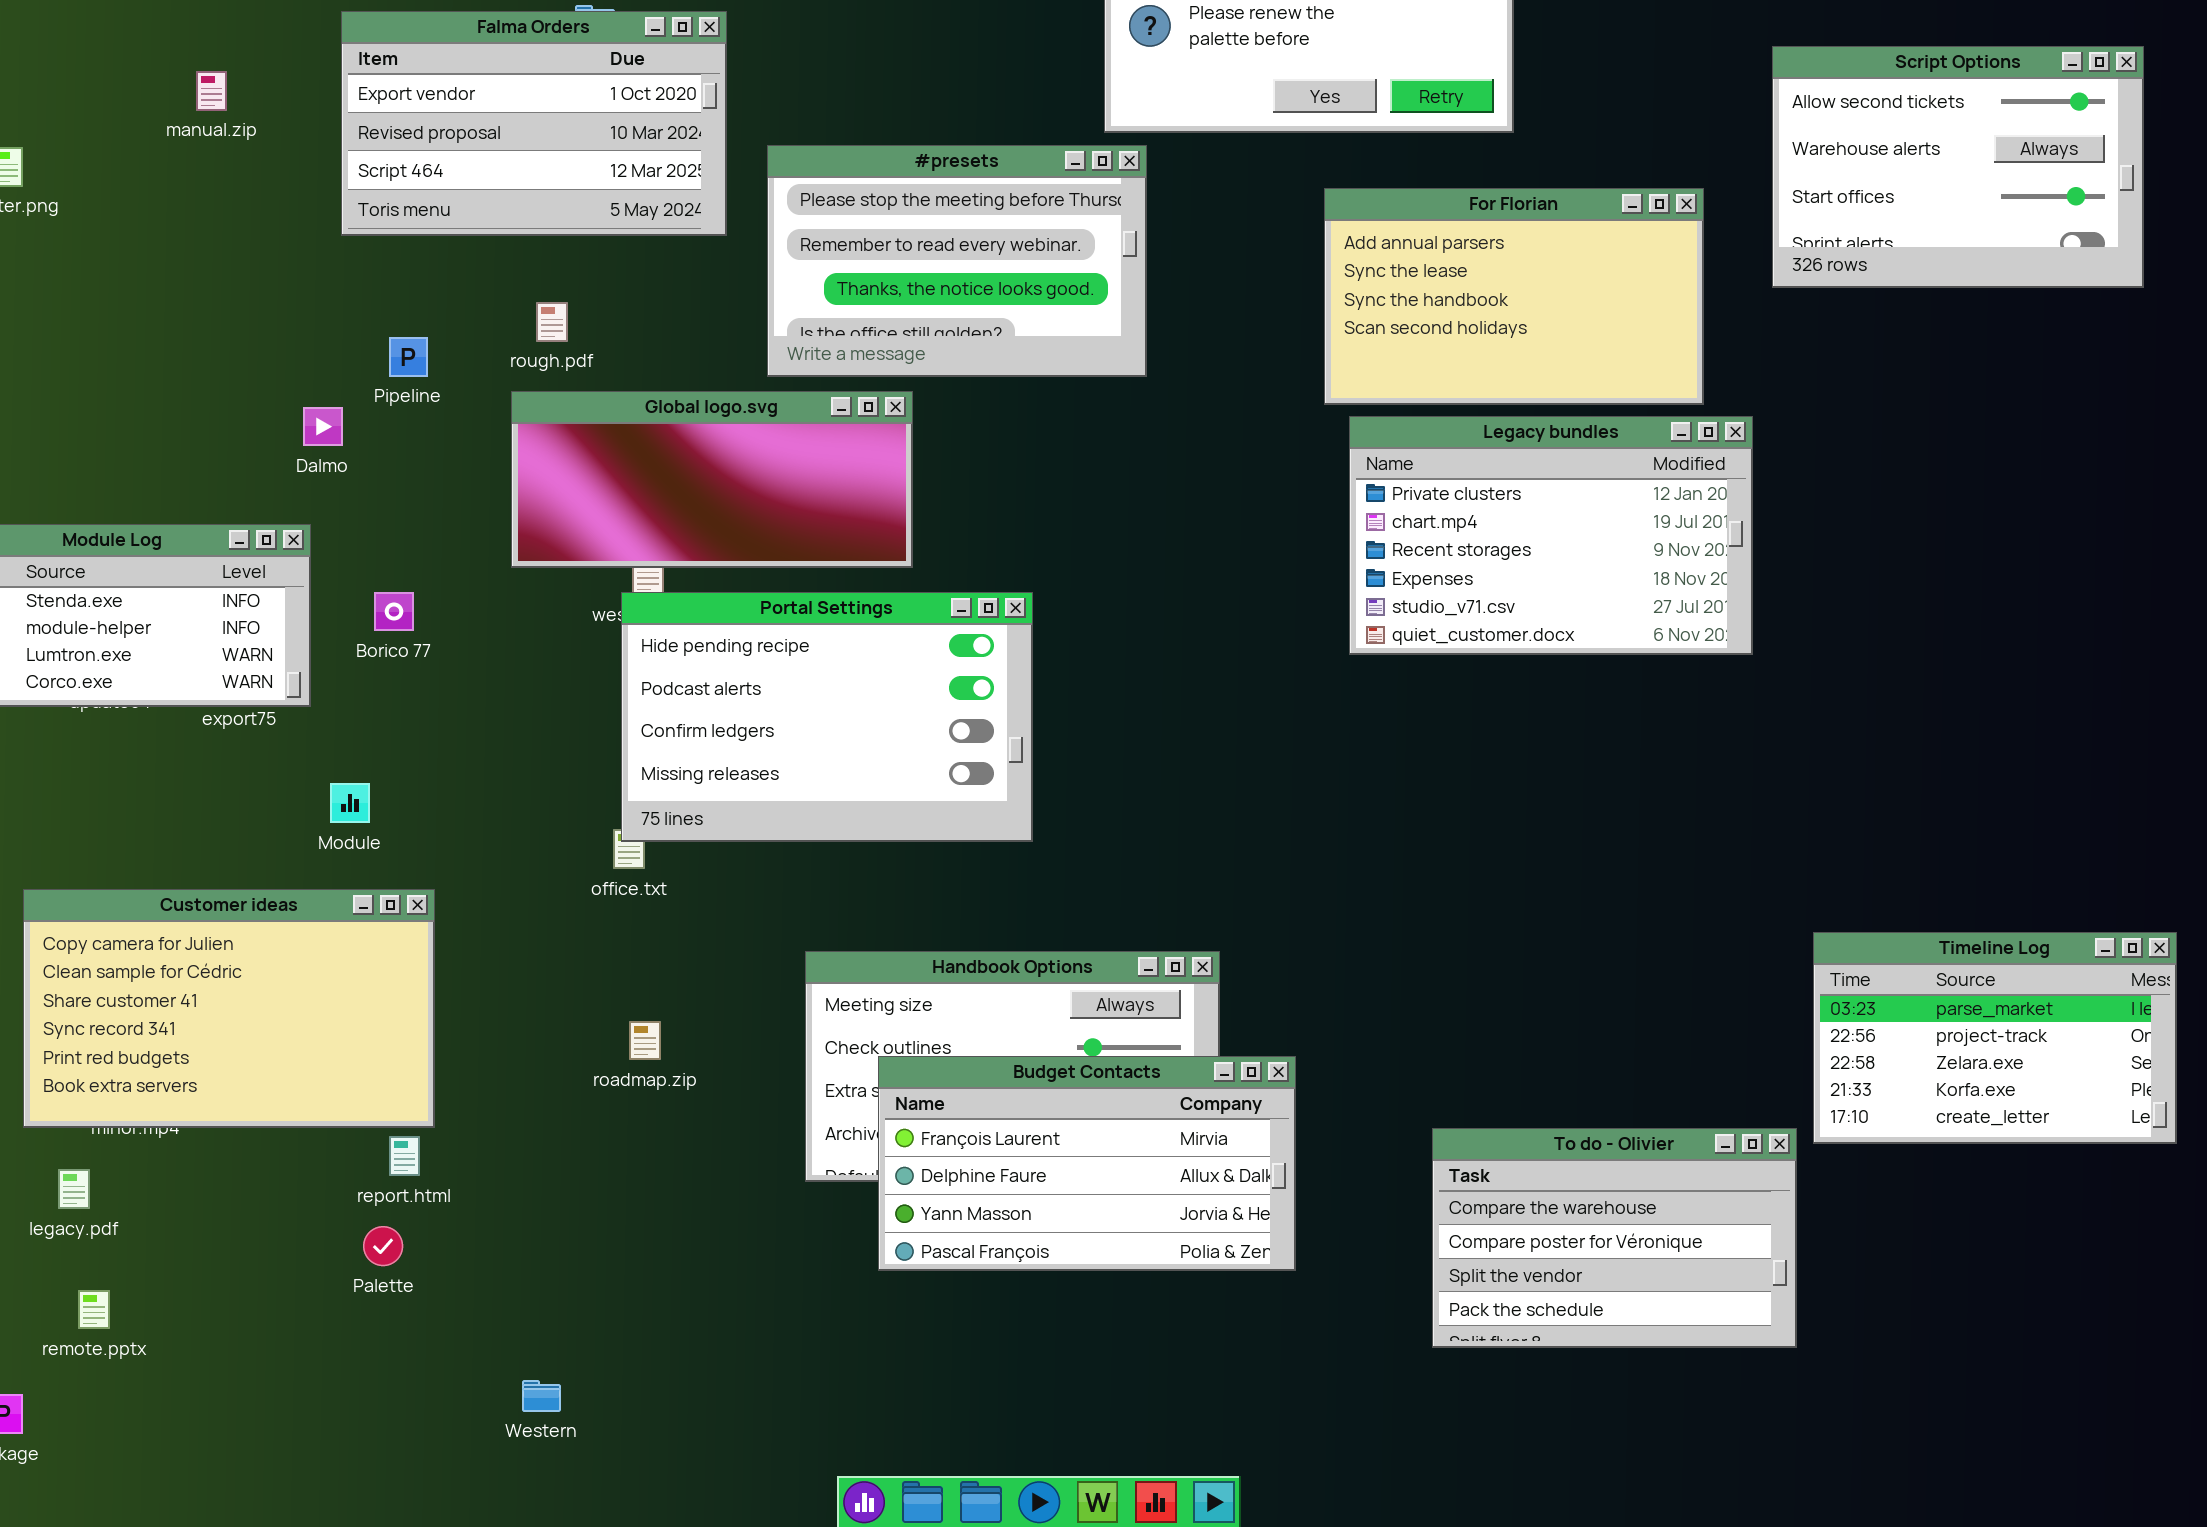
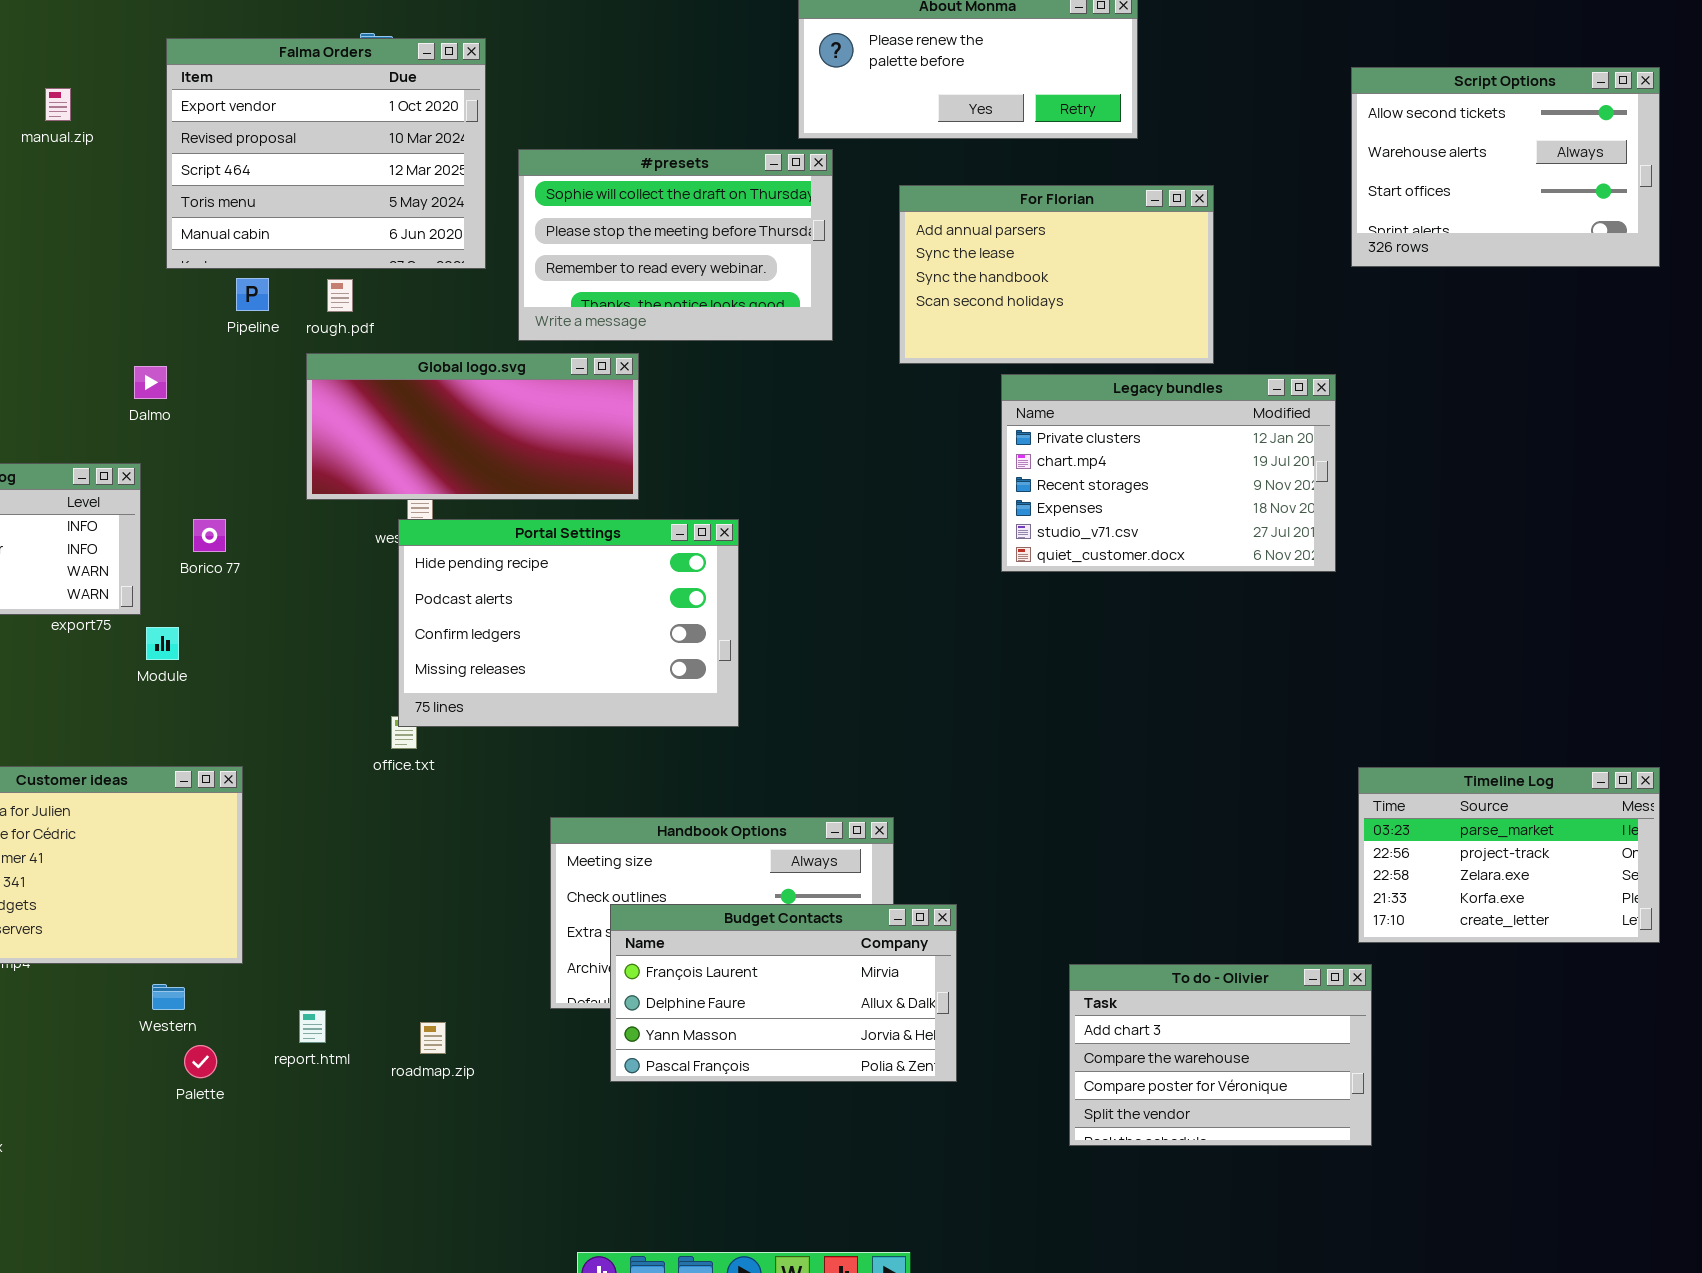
Falma Orders: [341,11,727,236] -> [166,38,486,269], resized
#presets: [767,145,1147,377] -> [518,149,833,341], scrolled up 1 row
For Florian: [1324,188,1704,405] -> [899,185,1214,364], moved
Pipeline: [389,337,428,377] -> [236,278,269,311], moved
Module: [330,783,370,823] -> [146,627,179,660], moved
Timeline Log: [1813,932,2177,1144] -> [1358,767,1660,943], moved
roadmap.zip: [629,1021,661,1060] -> [420,1022,446,1054], moved
To do - Olivier: [1432,1128,1797,1348] -> [1069,964,1372,1146], scrolled up 1 row
report.html: [389,1136,420,1176] -> [299,1010,326,1043], moved
Western: [522,1380,561,1412] -> [152,984,185,1010], moved

